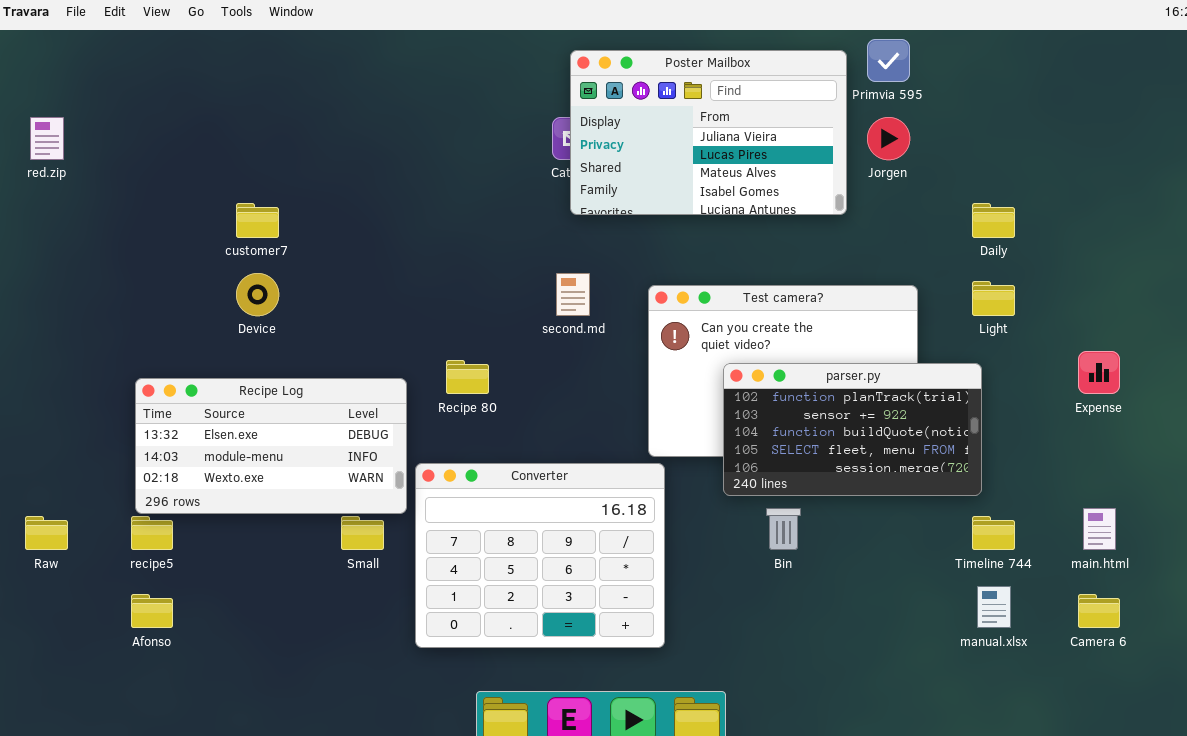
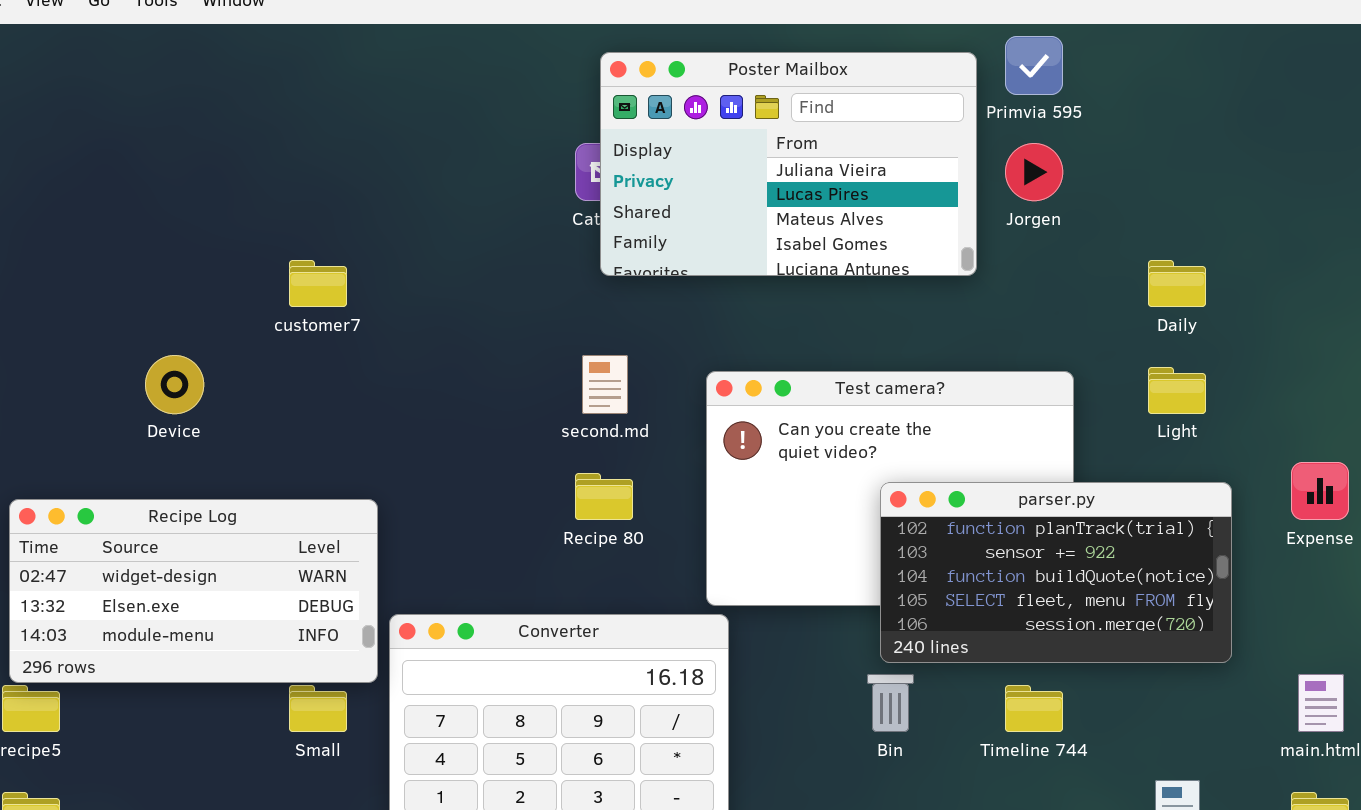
customer7: [236,203,279,238] -> [289,260,347,307], moved
Recipe 80: [446,360,489,394] -> [575,473,633,520], moved
parser.py: [723,363,982,496] -> [880,482,1232,663], moved
Recipe Log: [135,378,407,514] -> [9,499,378,683], scrolled up 1 row
Timeline 744: [972,516,1015,550] -> [1005,685,1063,732], moved

